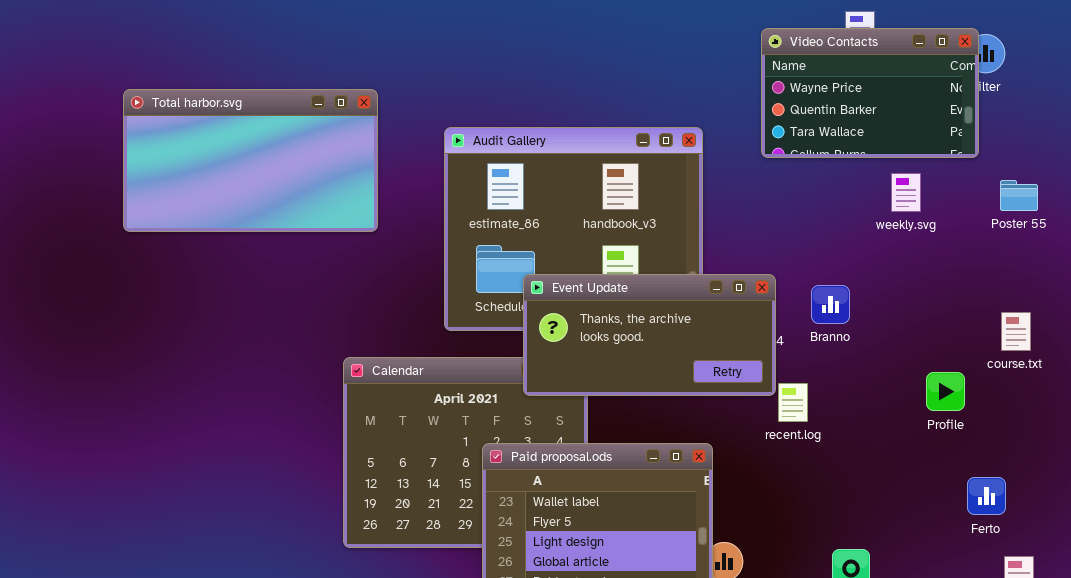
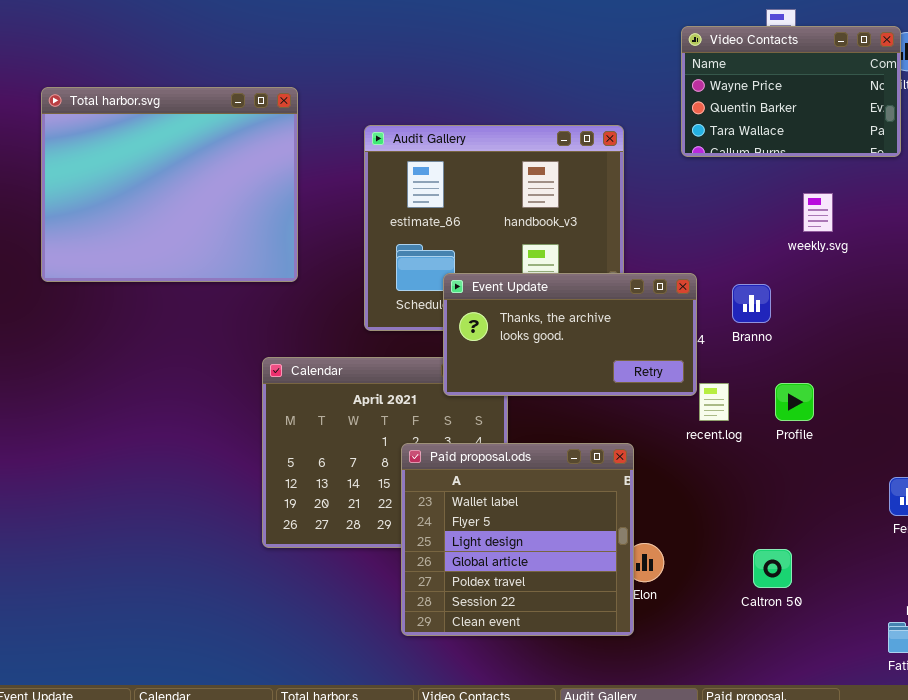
Total harbor.svg: [123,89,378,232] -> [41,87,298,282], resized
weekly.svg: [891,173,921,212] -> [803,193,833,232], moved
Profile: [926,372,965,411] -> [775,383,814,421], moved

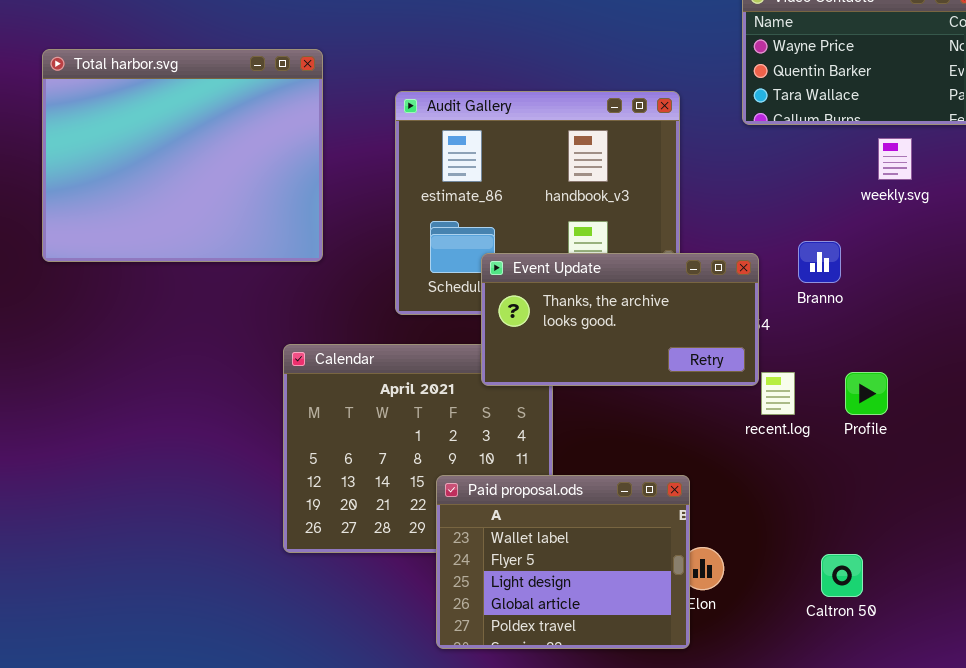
weekly.svg: [803,193,833,232] -> [878,138,912,180], moved
Branno: [732,284,771,323] -> [798,241,841,283], moved
Paid proposal.ods: [401,443,634,636] -> [436,475,690,649], resized

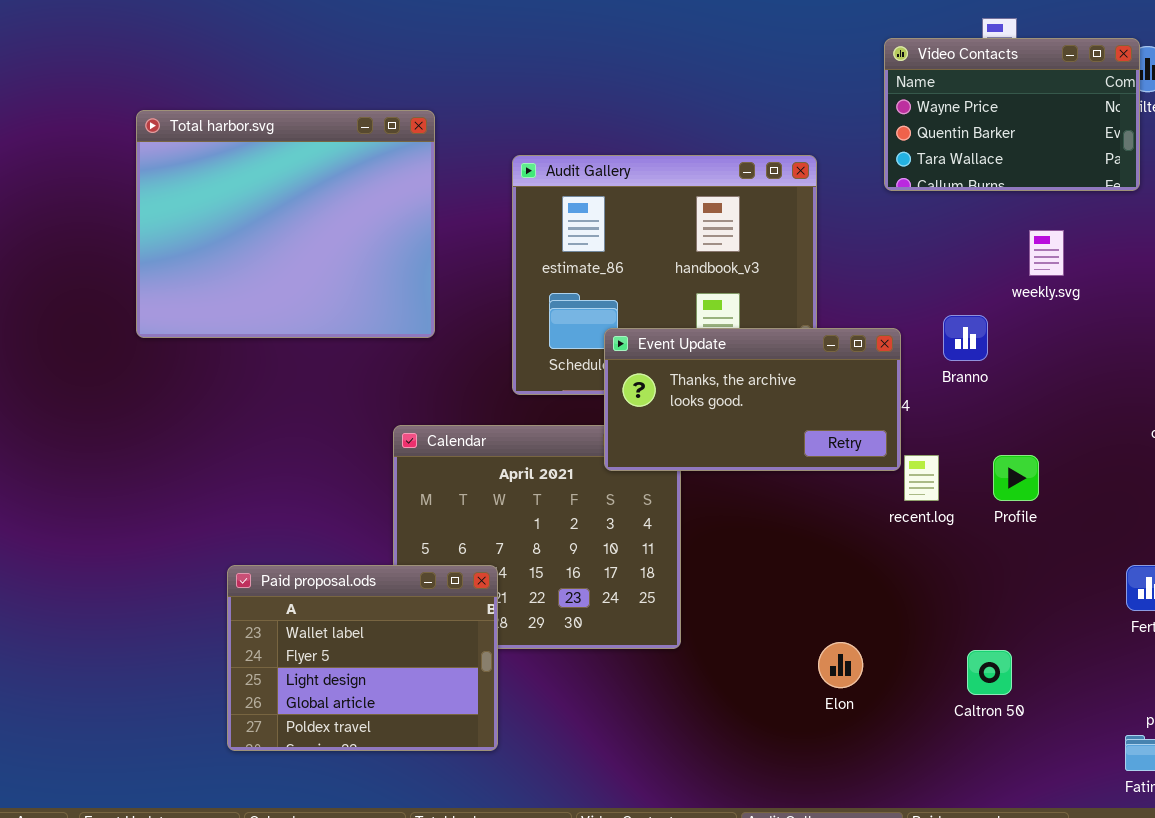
weekly.svg: [878,138,912,180] -> [1029,230,1064,276], moved
Paid proposal.ods: [436,475,690,649] -> [227,565,498,751], moved

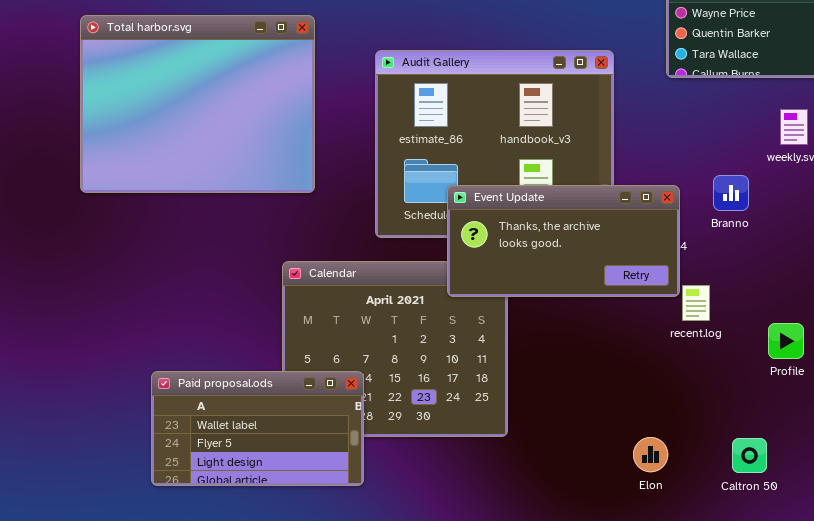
Profile: [993,455,1039,501] -> [768,323,804,359], moved
Paid proposal.ods: [227,565,498,751] -> [151,371,364,486], resized
Elon: [818,642,863,688] -> [633,437,668,472], moved

